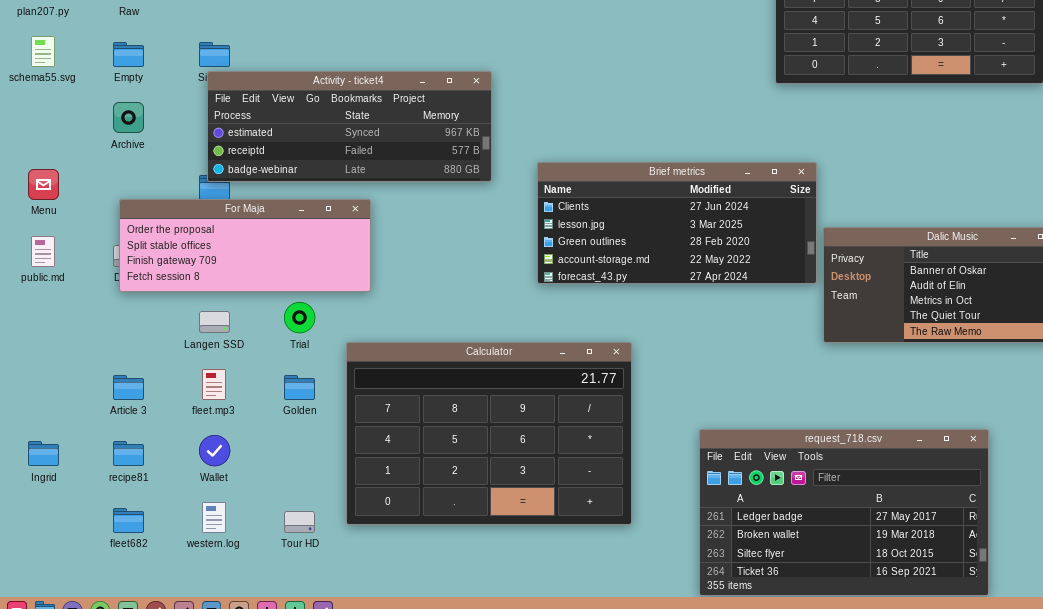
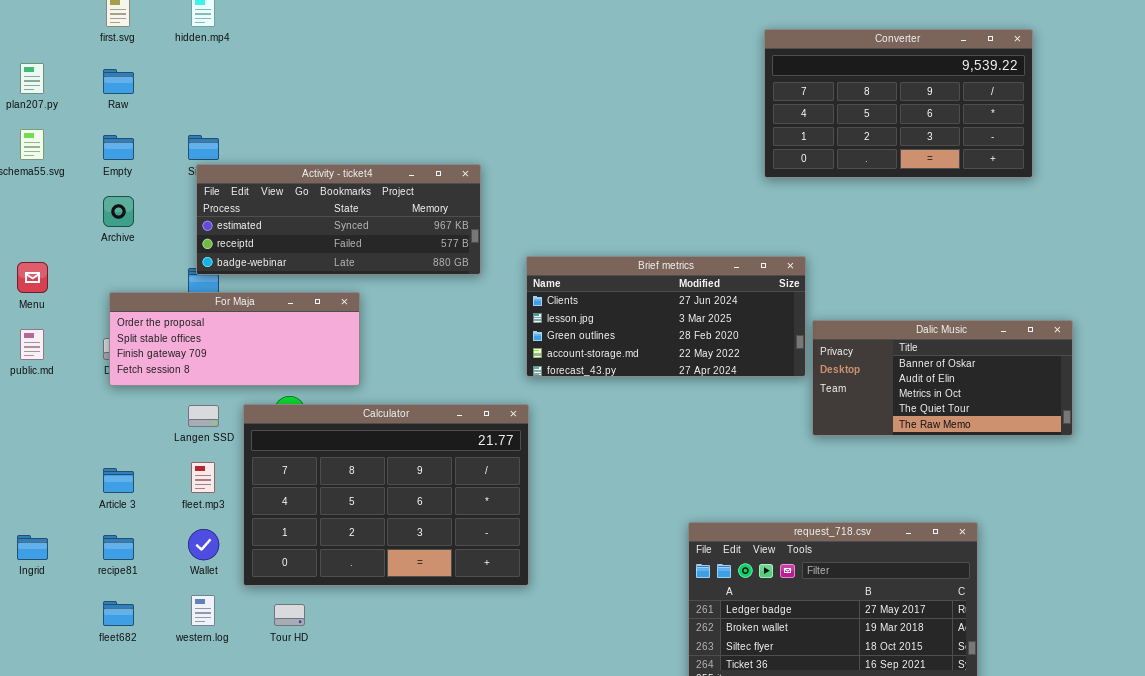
Calculator: [346,342,632,525] -> [243,404,529,586], moved

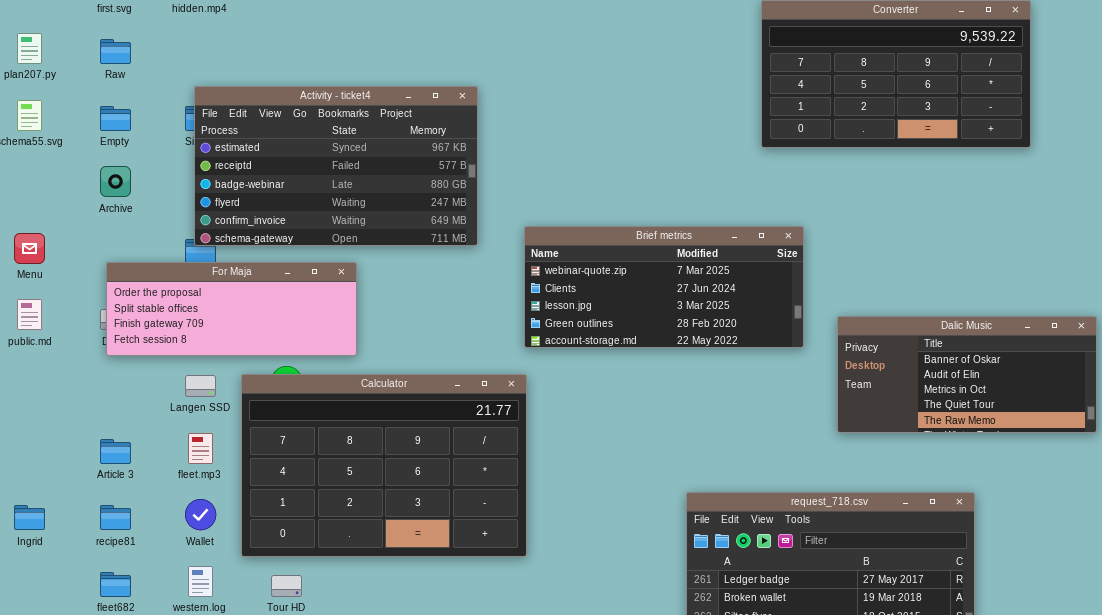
Activity - ticket4: [196,164,481,275] -> [194,86,478,246], resized
Brief metrics: [526,256,806,377] -> [524,226,804,348], scrolled up 1 row
Dalic Music: [812,320,1073,436] -> [837,316,1097,433], moved

